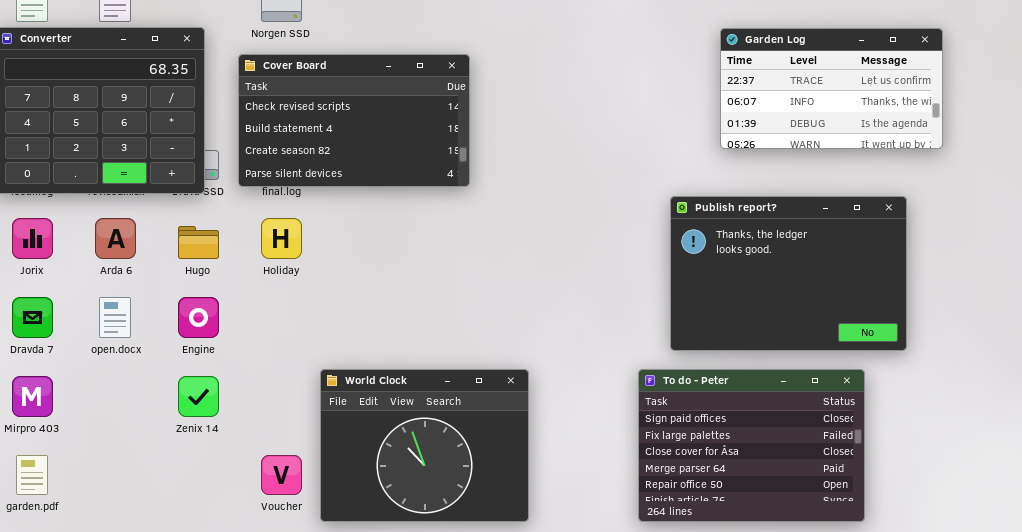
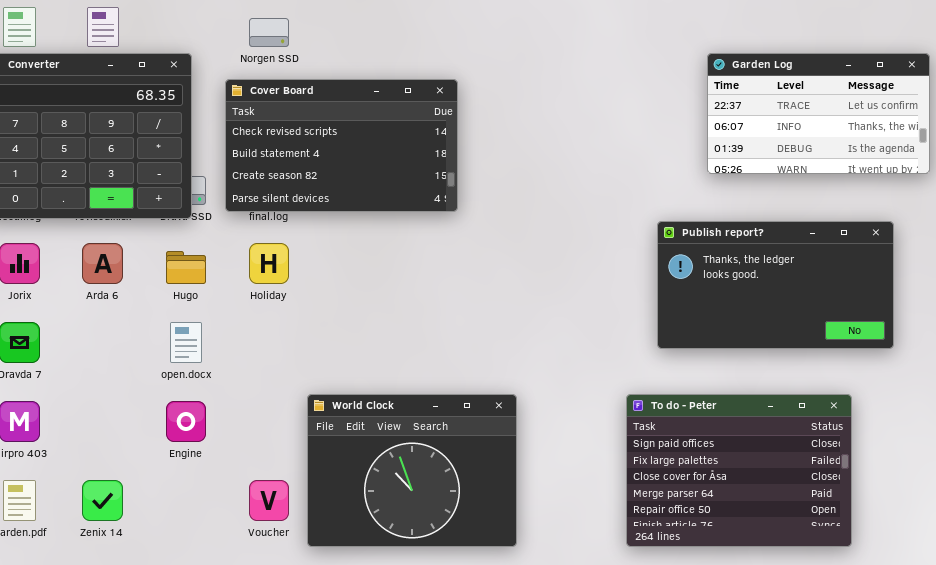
Publish report?: [670,196,907,351] -> [657,221,894,349], resized
open.docx: [99,297,131,338] -> [170,322,202,363], moved
Engine: [178,297,219,338] -> [166,401,206,442], moved
Zenix 14: [178,376,219,417] -> [82,480,123,521], moved

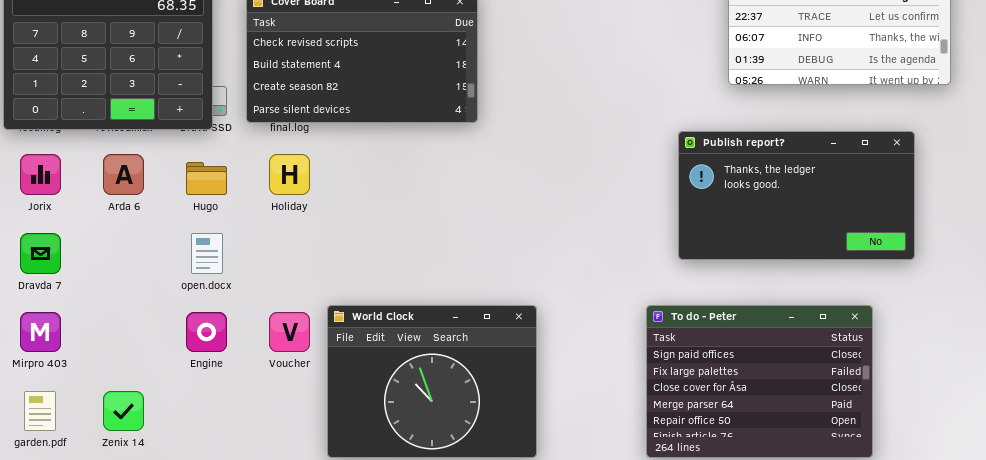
Voucher: [249,480,289,521] -> [269,312,310,352], moved

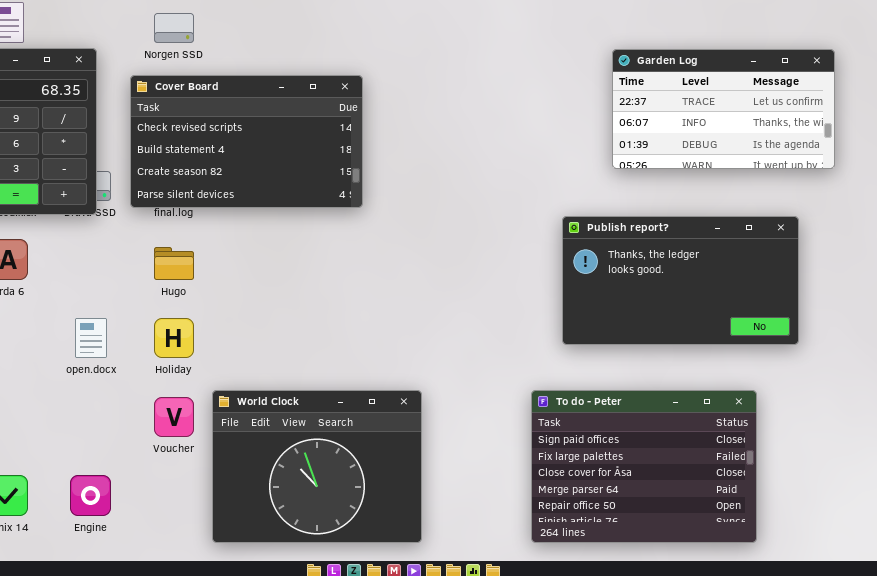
Holiday: [269,154,310,195] -> [154,318,194,358], moved
Hugo: [186,162,227,195] -> [154,247,194,280], moved
Engine: [186,312,227,352] -> [70,475,111,516], moved

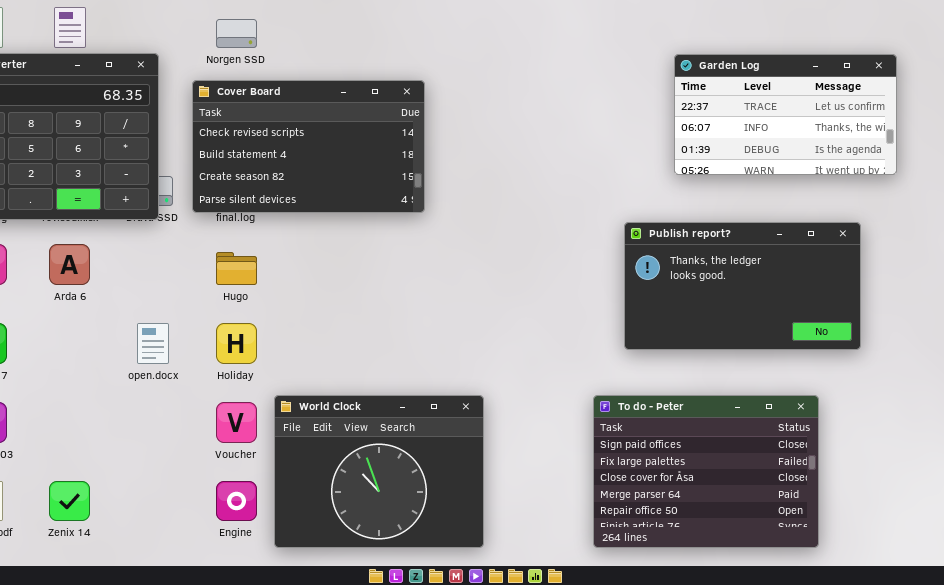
Engine: [70,475,111,516] -> [216,481,257,521], moved

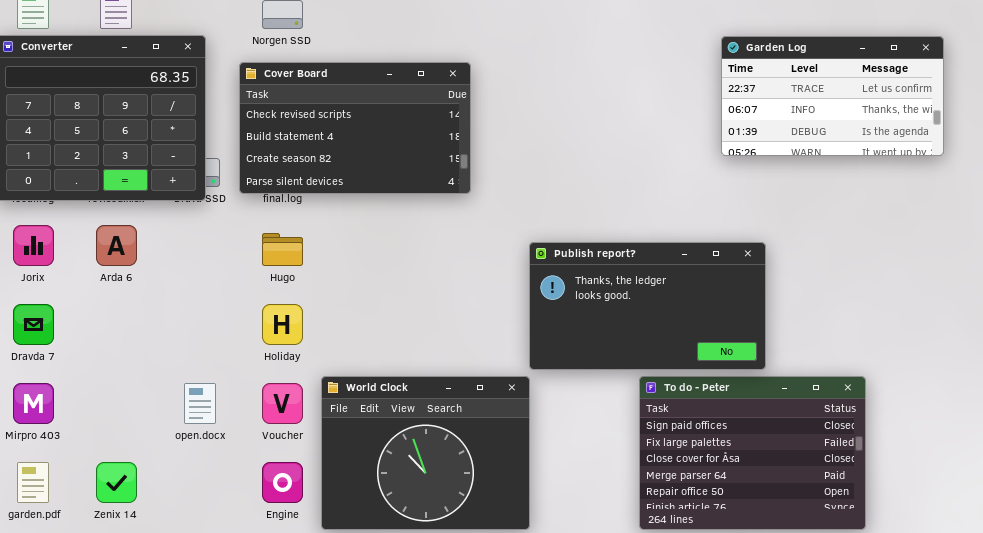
Publish report?: [624,222,861,350] -> [529,242,766,370], moved
open.docx: [137,323,169,364] -> [184,383,216,424], moved

